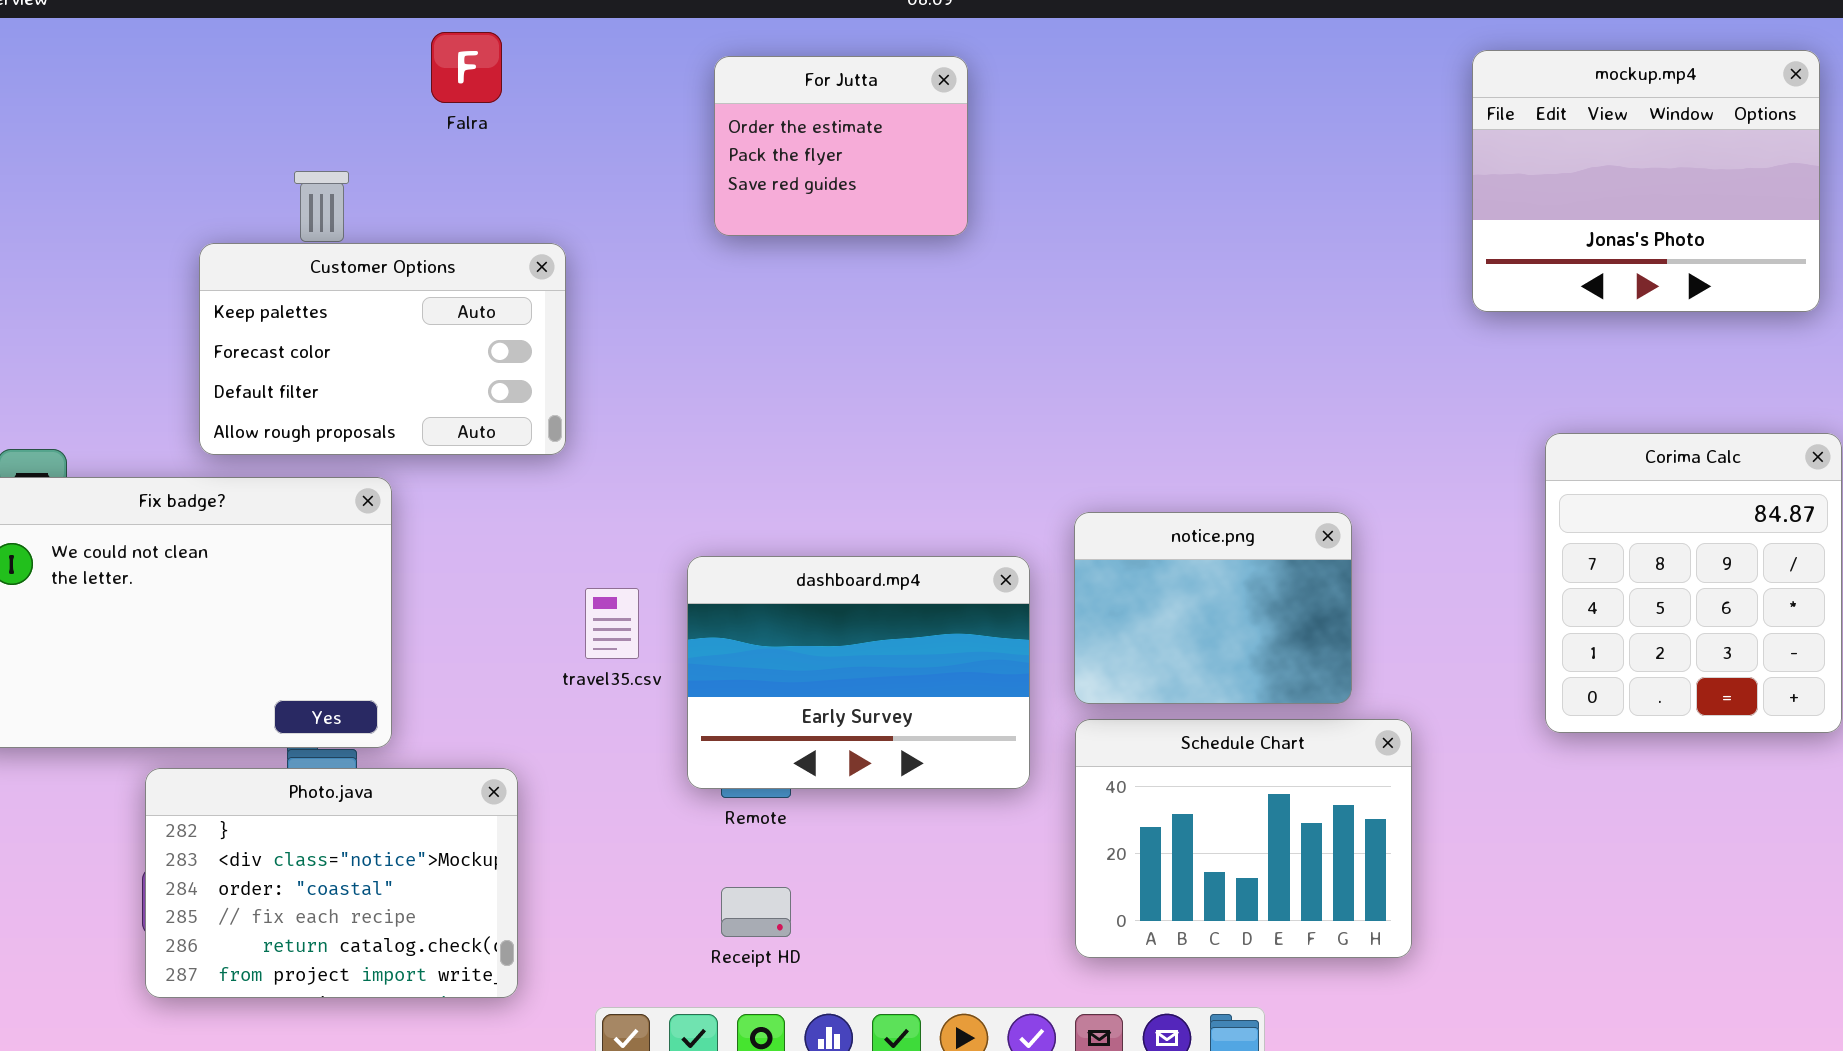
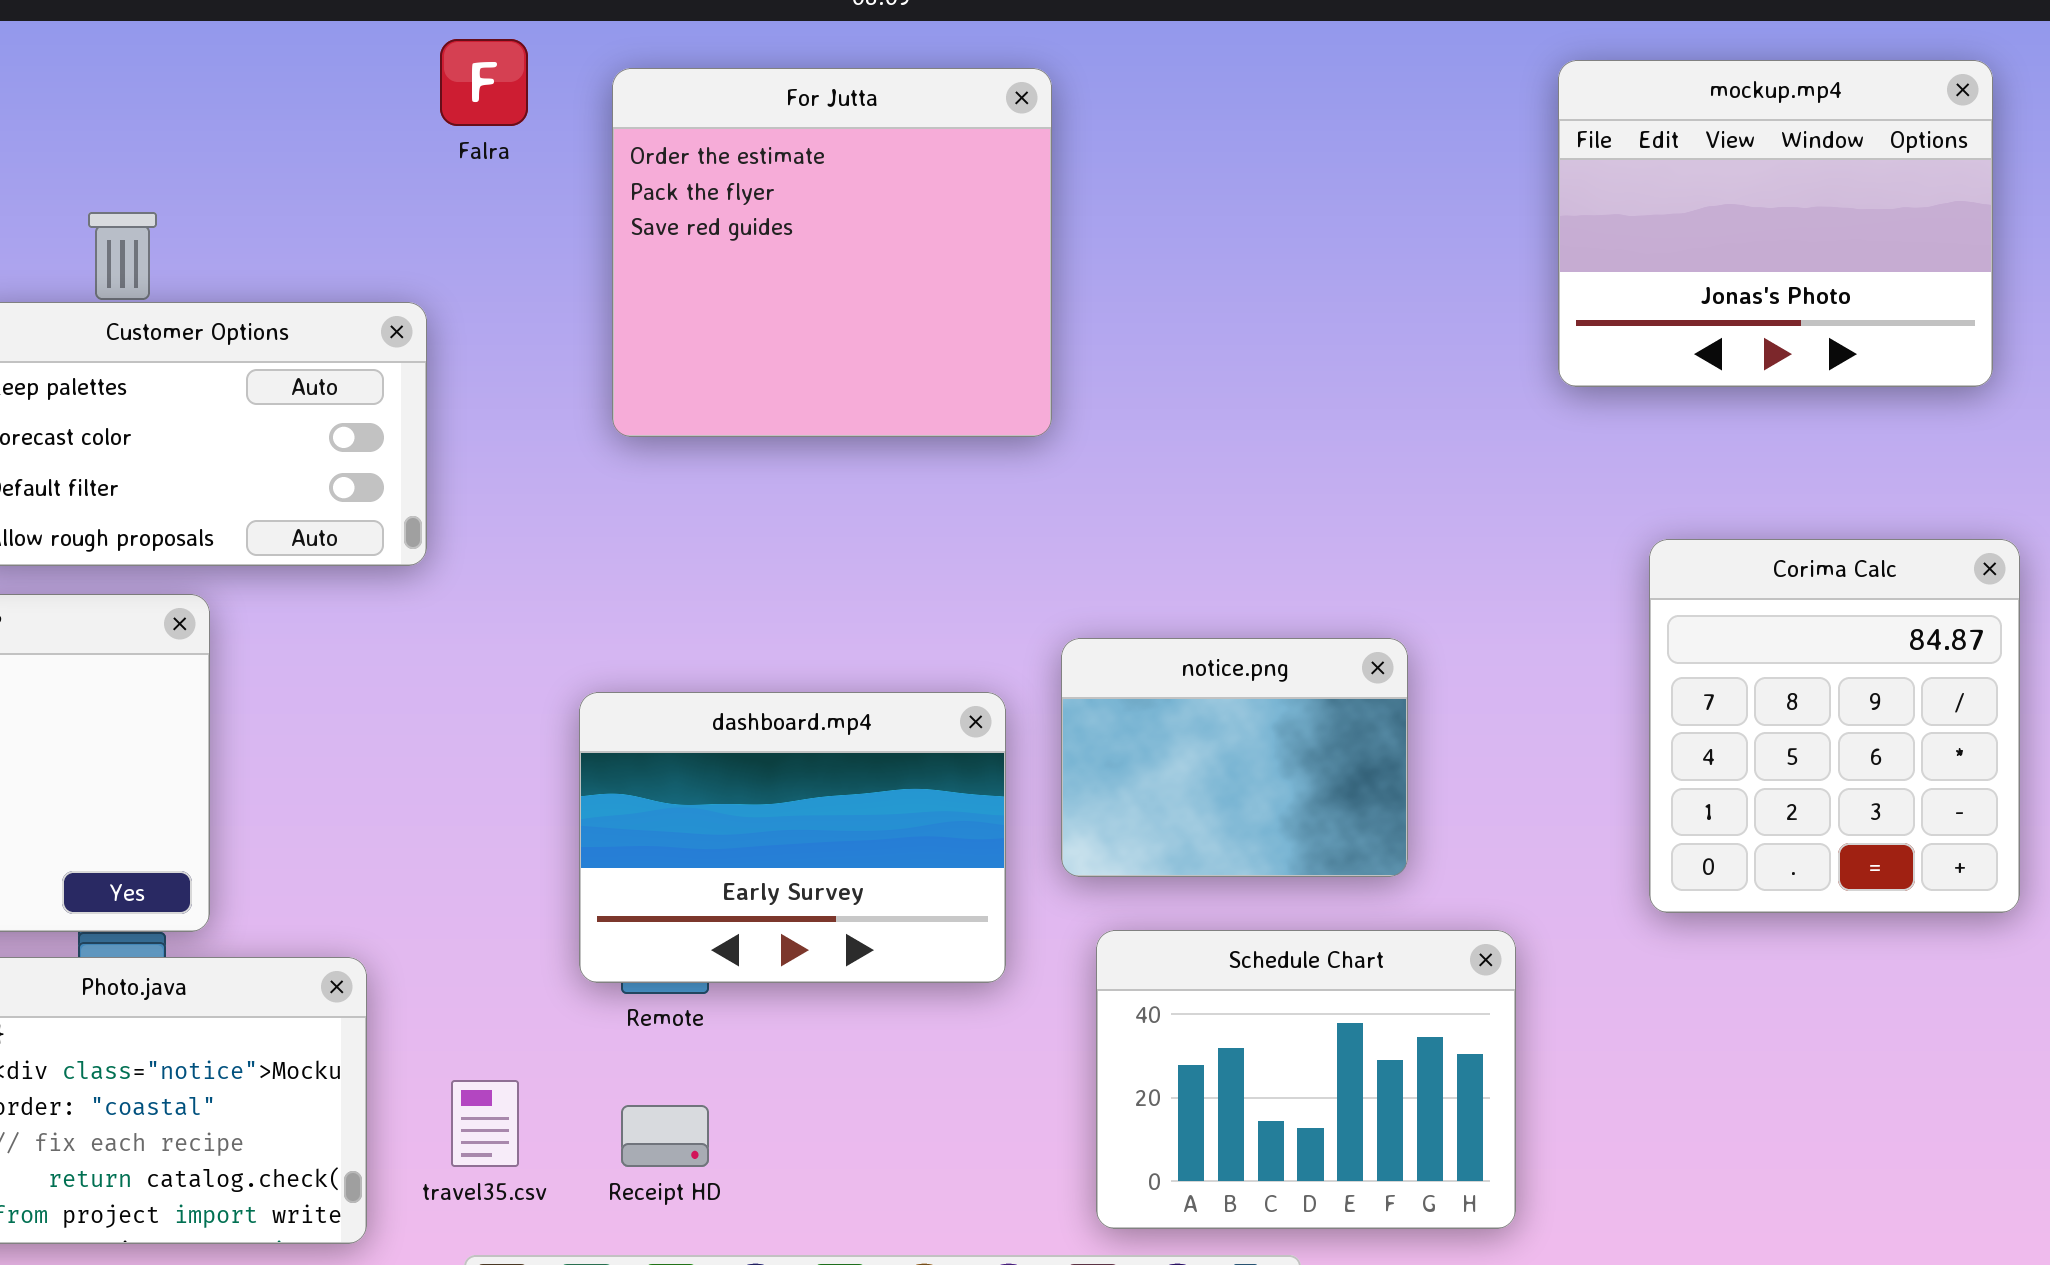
Falra: [431,32,502,103] -> [440,39,528,126], moved
For Jutta: [714,56,968,236] -> [612,68,1052,437], resized
travel35.csv: [585,588,639,659] -> [451,1080,519,1167], moved
Schedule Chart: [1075,719,1412,958] -> [1096,930,1516,1229], moved

